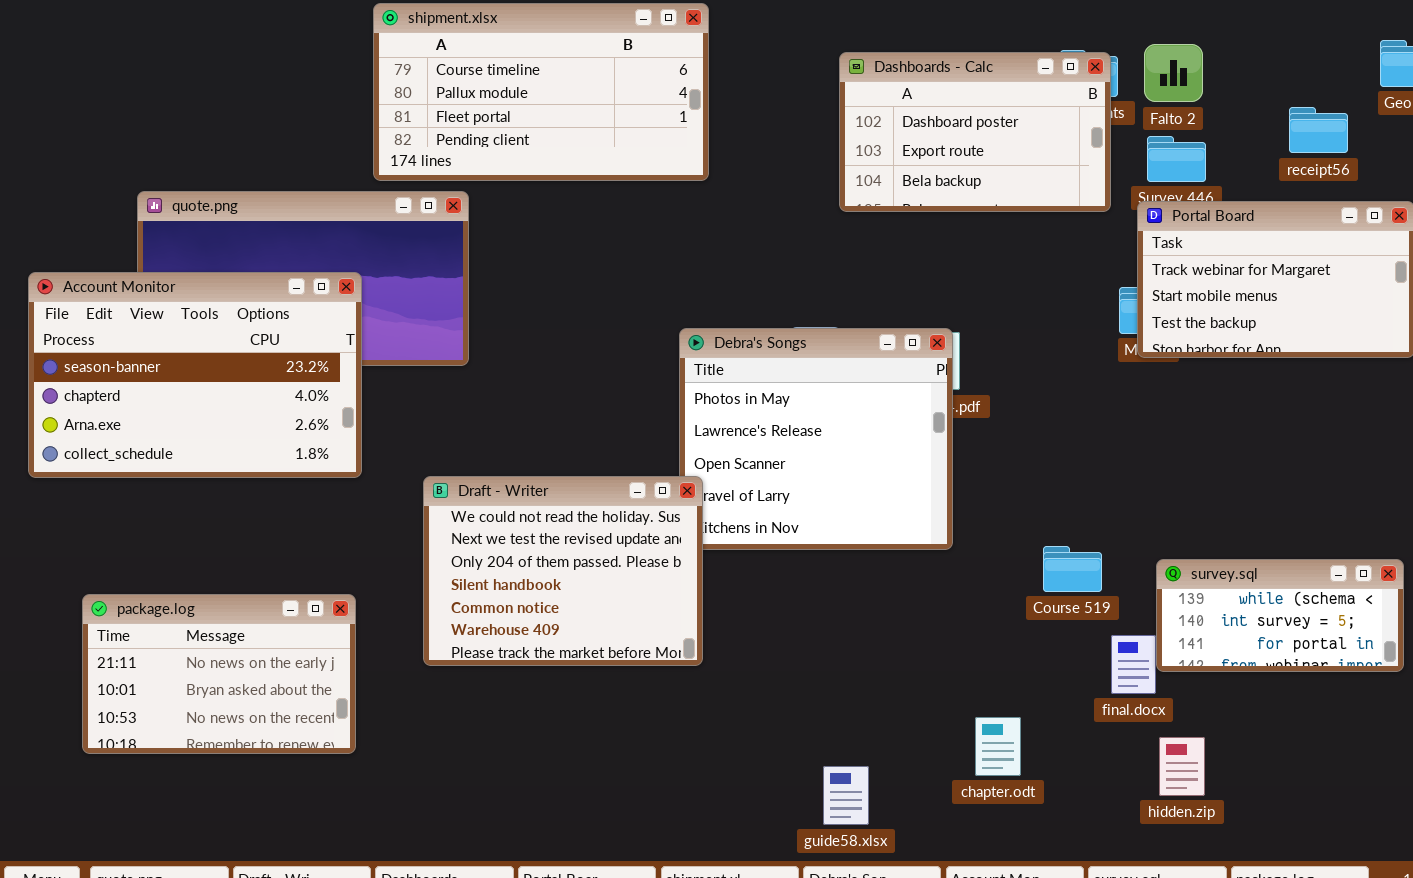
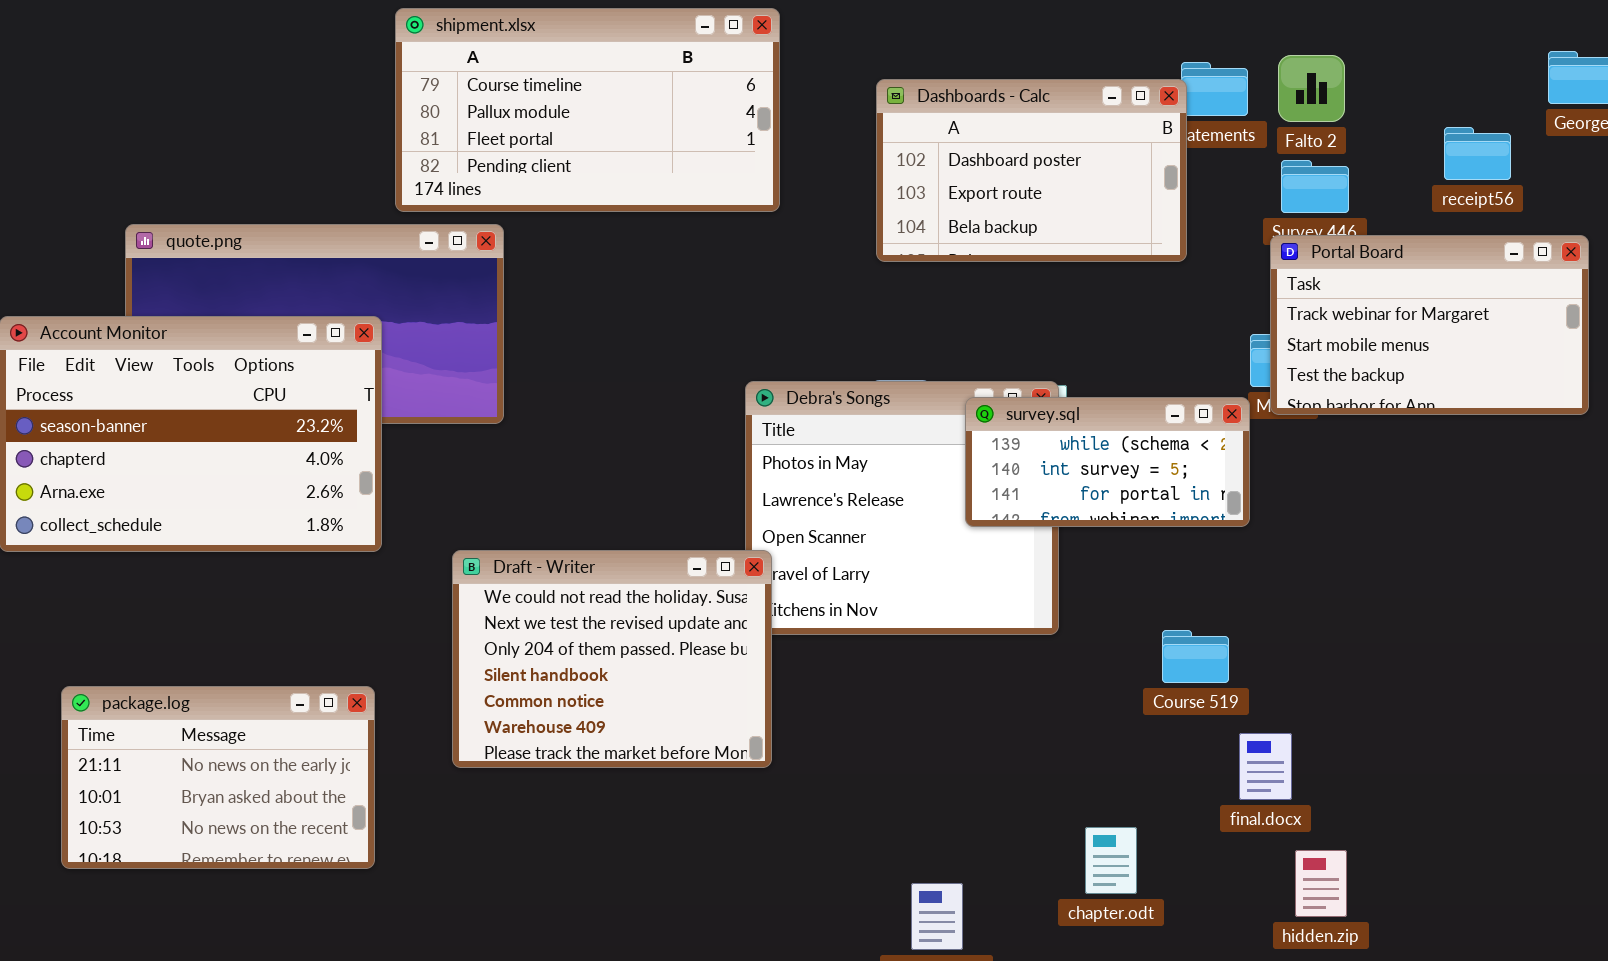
Dashboards - Calc: [839,52,1111,212] -> [876,79,1187,262], moved
survey.sql: [1156,559,1404,672] -> [965,397,1250,527], moved

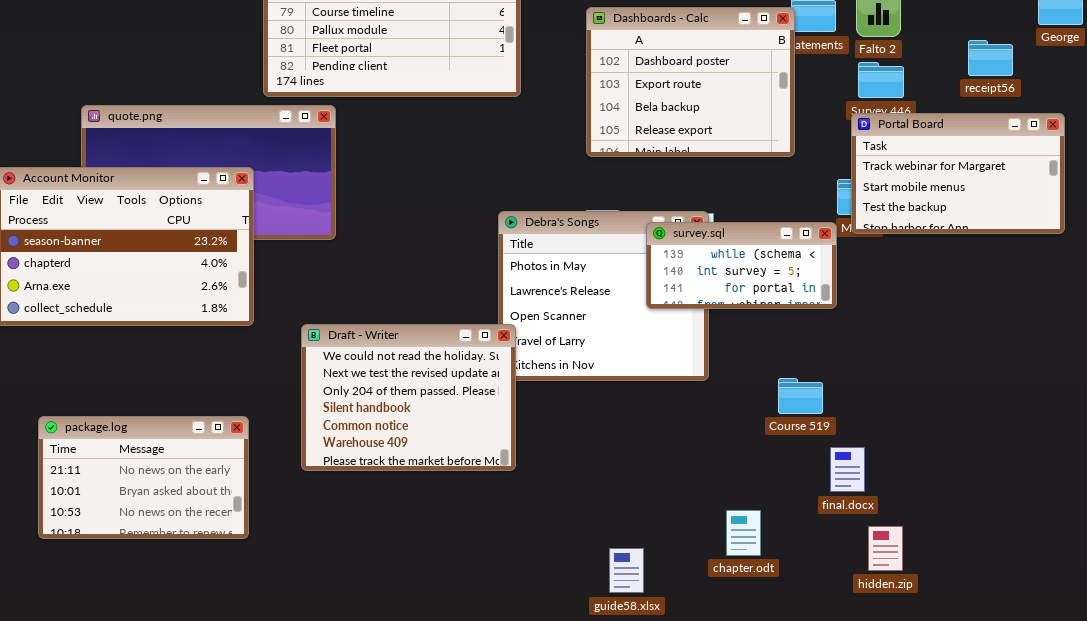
Dashboards - Calc: [876,79,1187,262] -> [586,7,795,157], resized

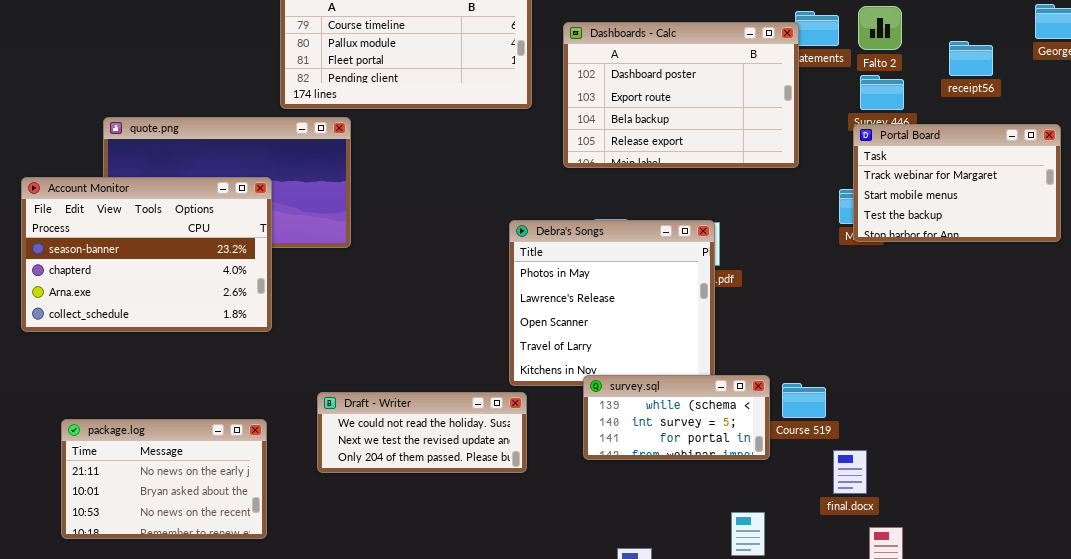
Dashboards - Calc: [586,7,795,157] -> [563,22,799,168], resized
receipt56: [968,40,1013,76] -> [949,41,993,76], moved
survey.sql: [646,222,837,309] -> [583,375,770,460], moved
Draft - Writer: [301,324,516,471] -> [317,392,527,473], resized

